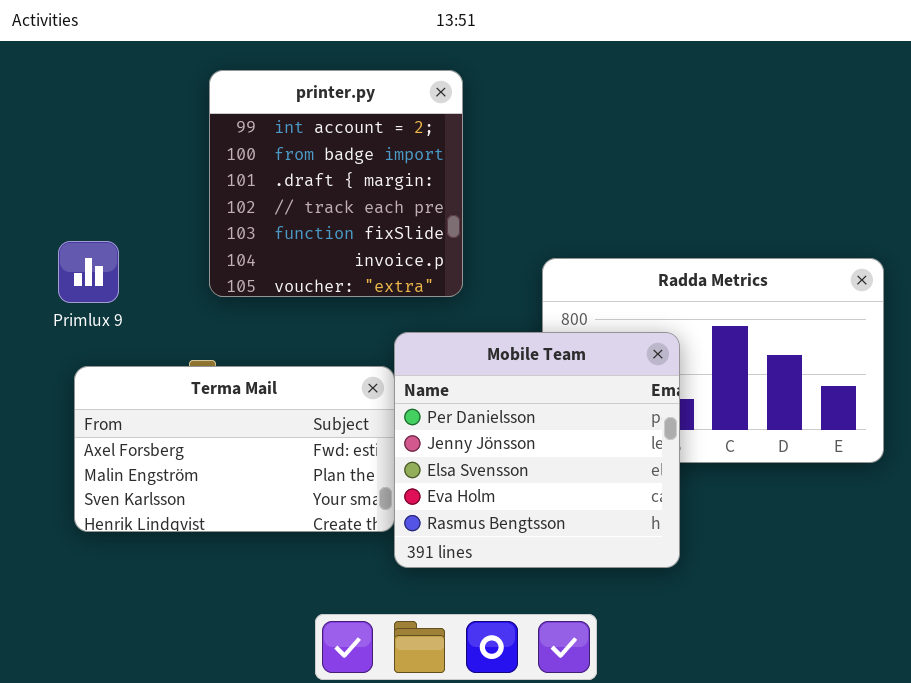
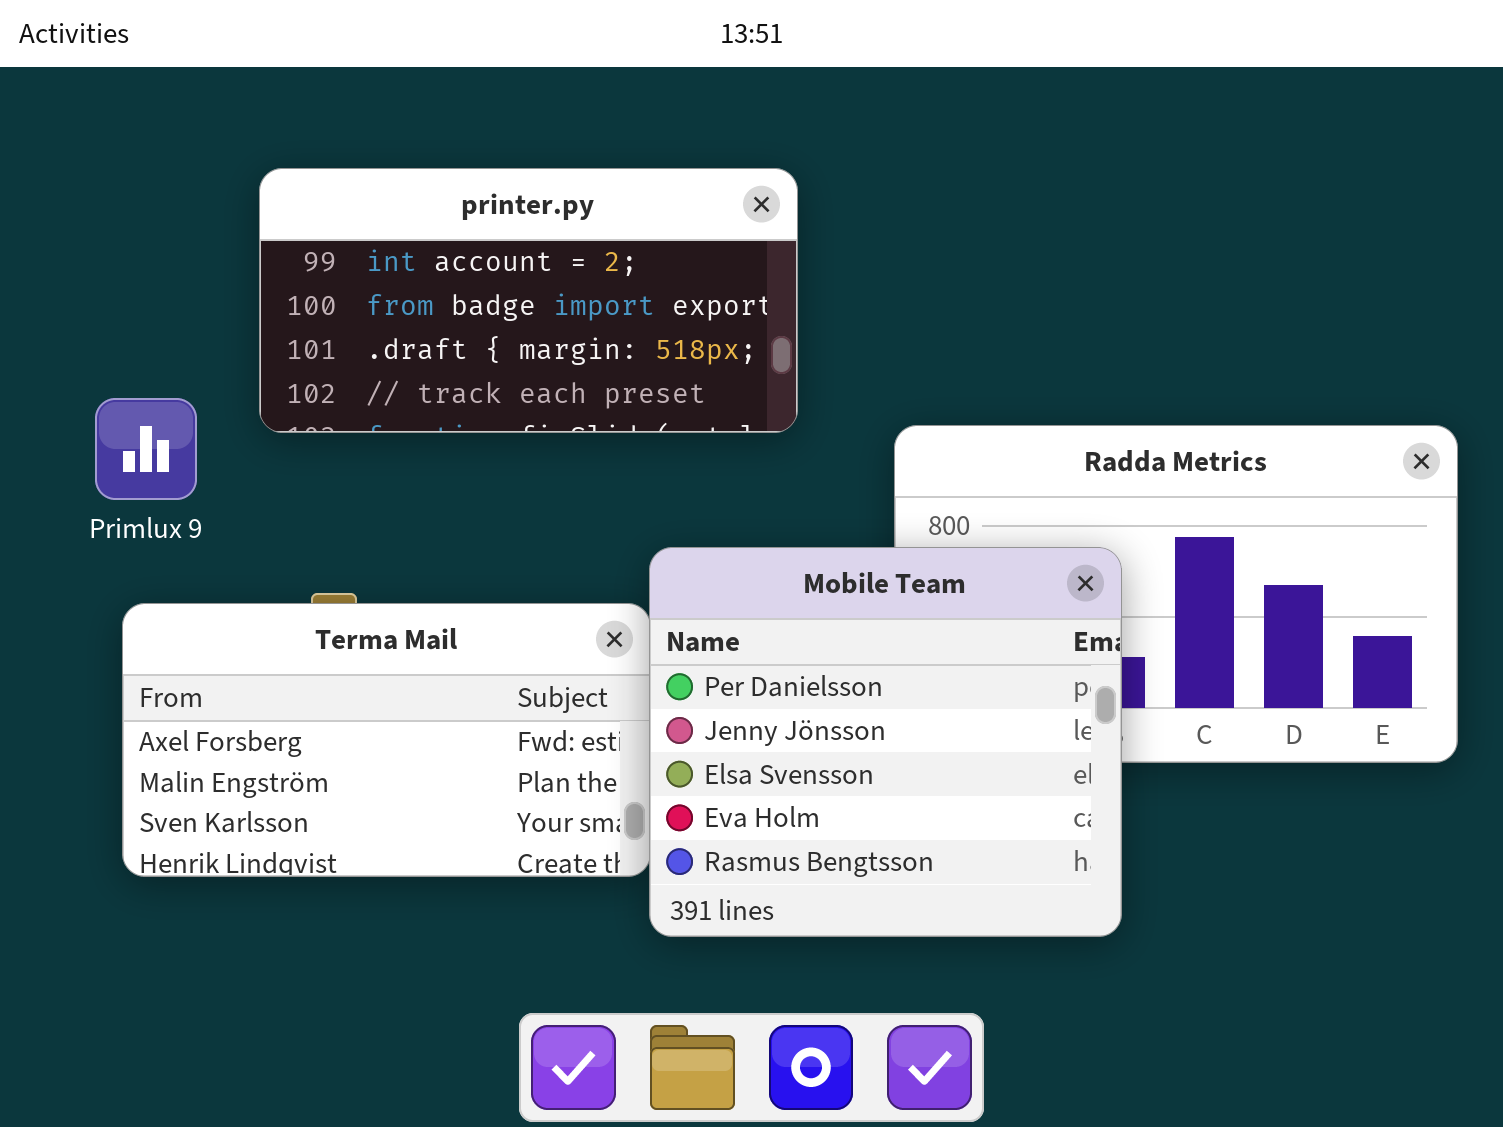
printer.py: [209,70,463,297] -> [259,168,798,433], moved, resized

